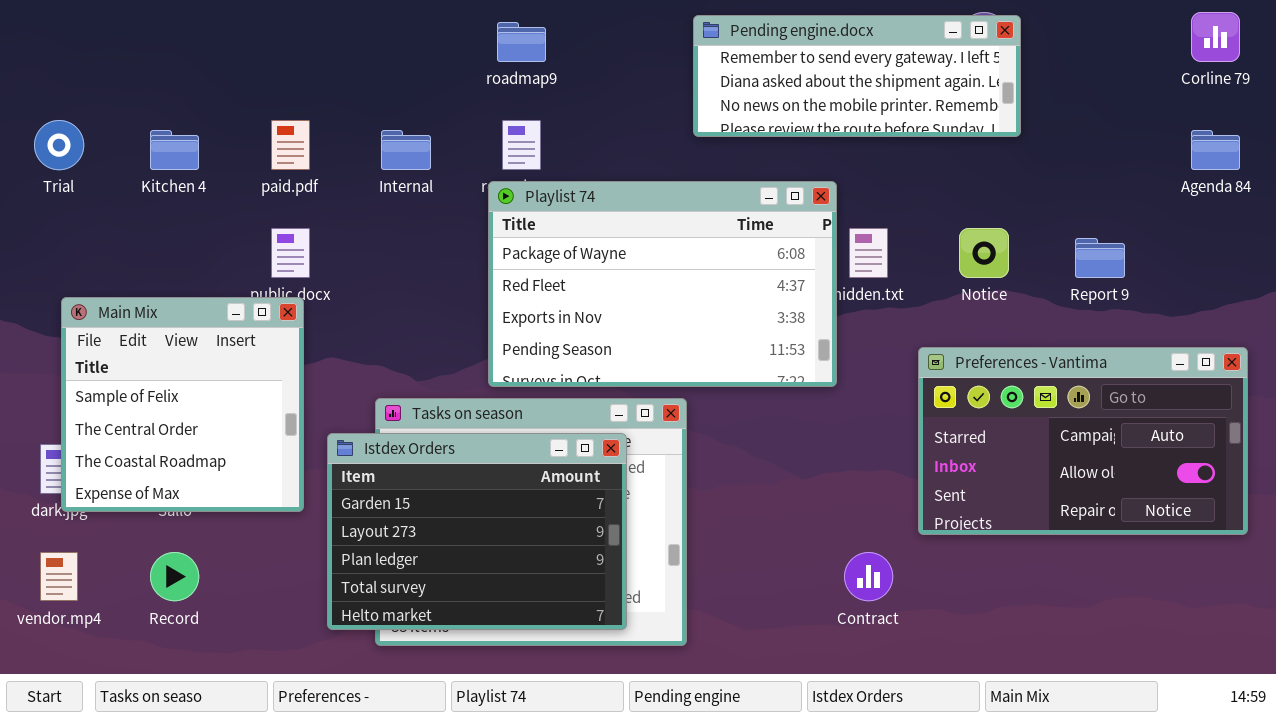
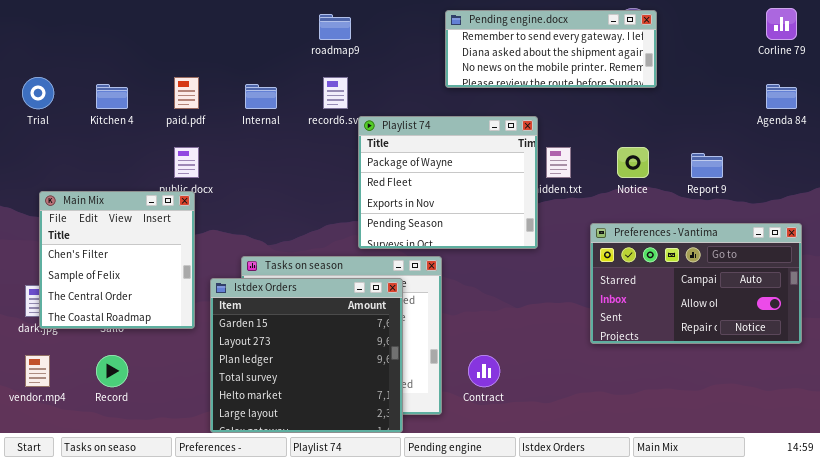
Playlist 74: [488,181,837,387] -> [358,116,538,249], resized
Main Mix: [61,297,304,512] -> [39,191,195,329], scrolled up 1 row
Istdex Orders: [327,433,627,630] -> [210,278,403,433], resized
Contract: [844,552,893,601] -> [468,355,500,387], moved

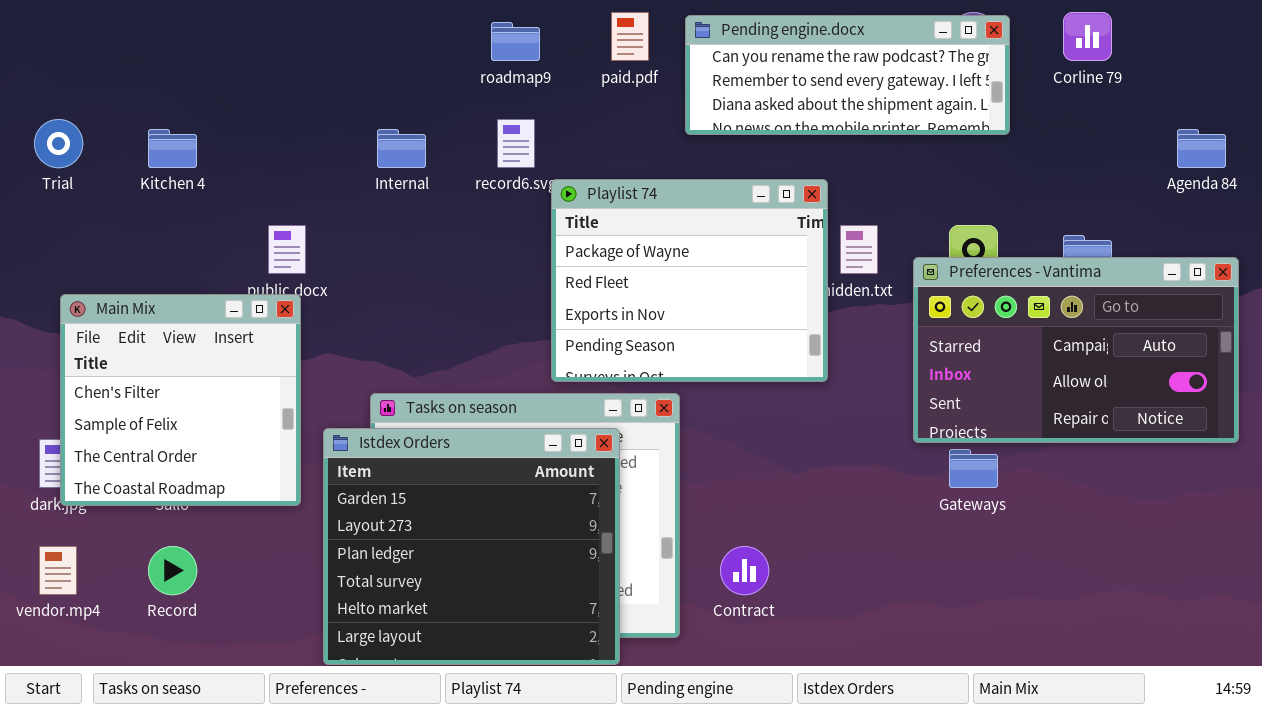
Corline 79: [766,8,797,40] -> [1063,12,1112,61], moved
Pending engine.docx: [445,10,657,88] -> [685,15,1010,135], scrolled up 1 row
paid.pdf: [174,77,199,109] -> [611,12,649,61], moved
Preferences - Vantima: [590,223,802,344] -> [913,257,1239,443], moved

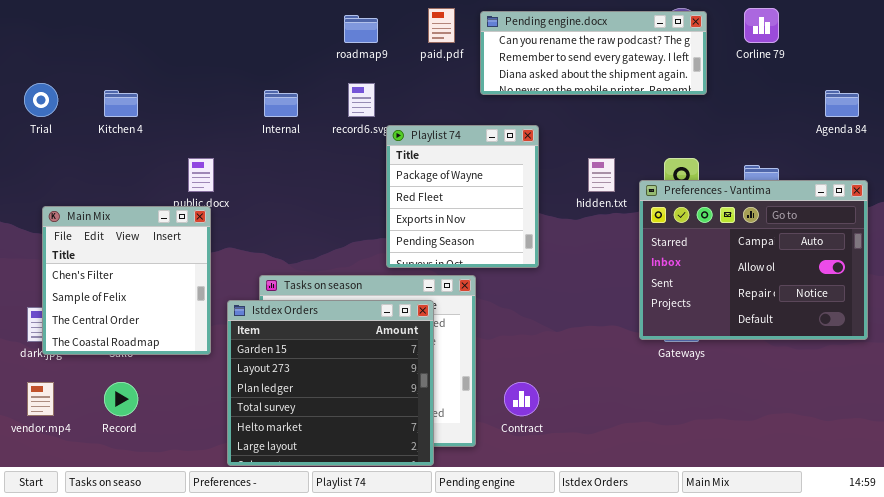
Playlist 74: [551,179,828,382] -> [386,125,539,268], resized
Preferences - Vantima: [913,257,1239,443] -> [639,180,868,340], resized

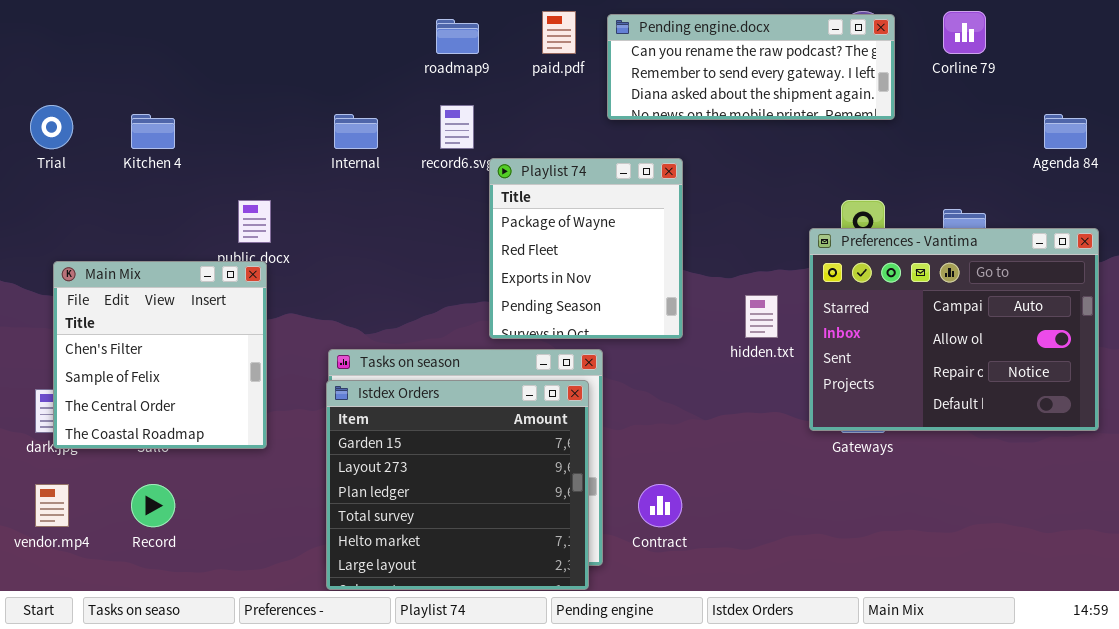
hidden.txt: [588,158,615,192] -> [745,295,778,338], moved
Istdex Orders: [227,300,434,466] -> [326,380,589,590], moved

